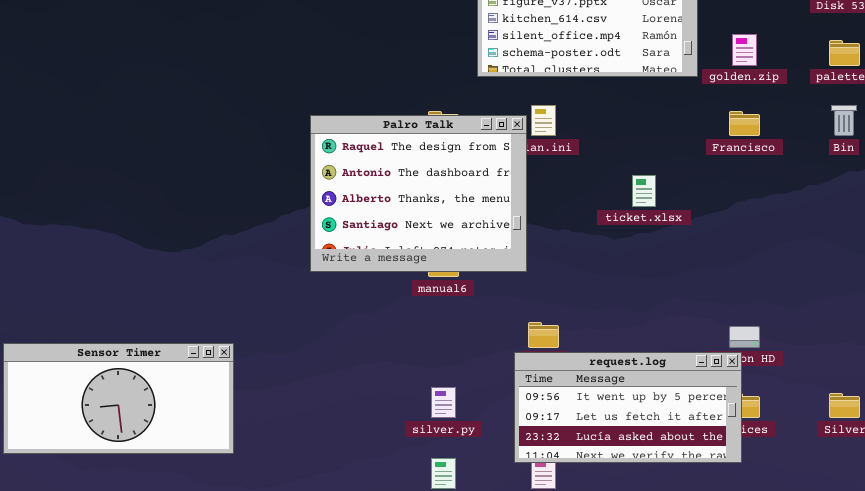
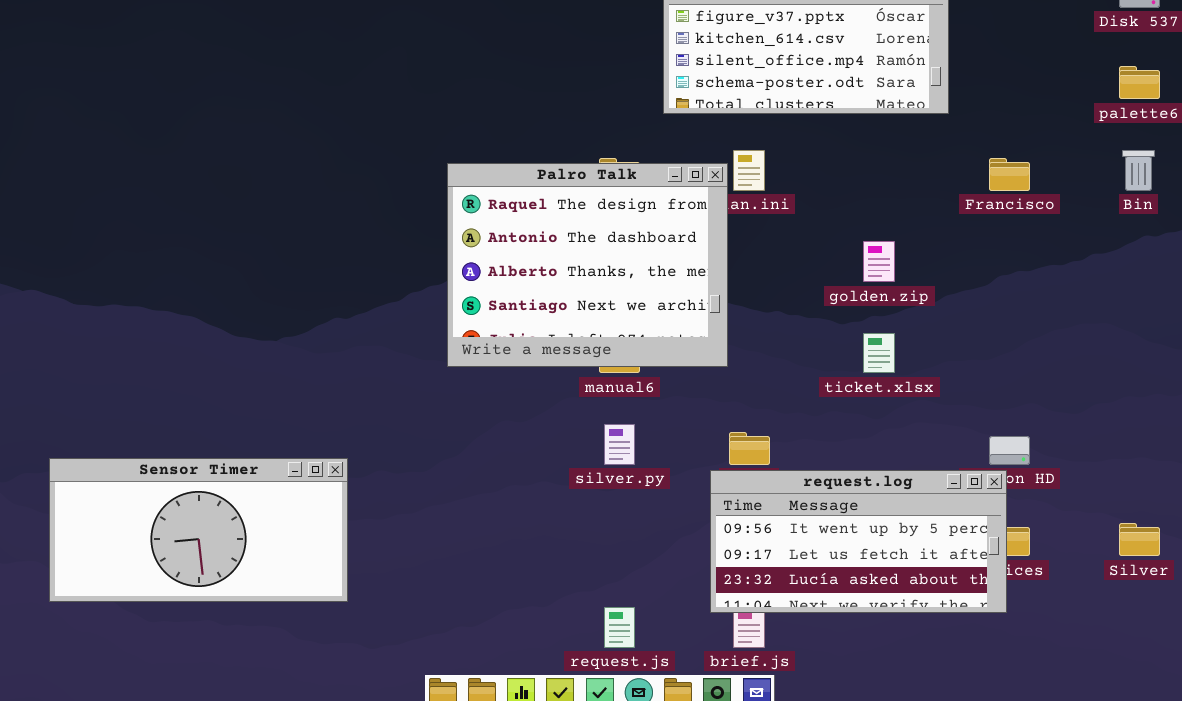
golden.zip: [732,34,757,66] -> [863,241,895,282], moved
ticket.xlsx: [632,175,656,207] -> [863,333,895,373], moved
silver.py: [431,387,456,418] -> [604,424,635,465], moved

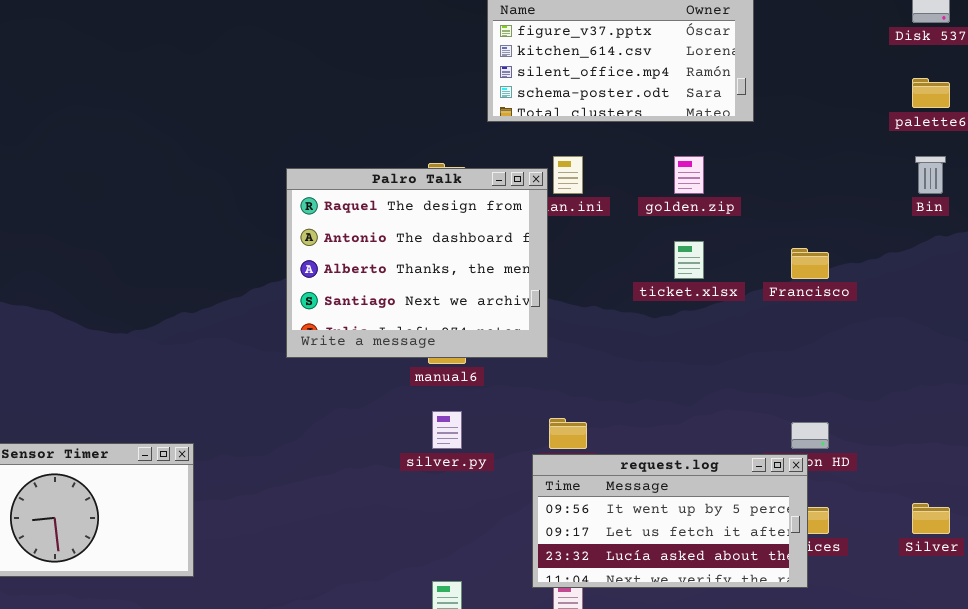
Francisco: [989,158,1030,191] -> [791,248,829,279], moved
golden.zip: [863,241,895,282] -> [674,156,704,194], moved
ticket.xlsx: [863,333,895,373] -> [674,241,704,279], moved

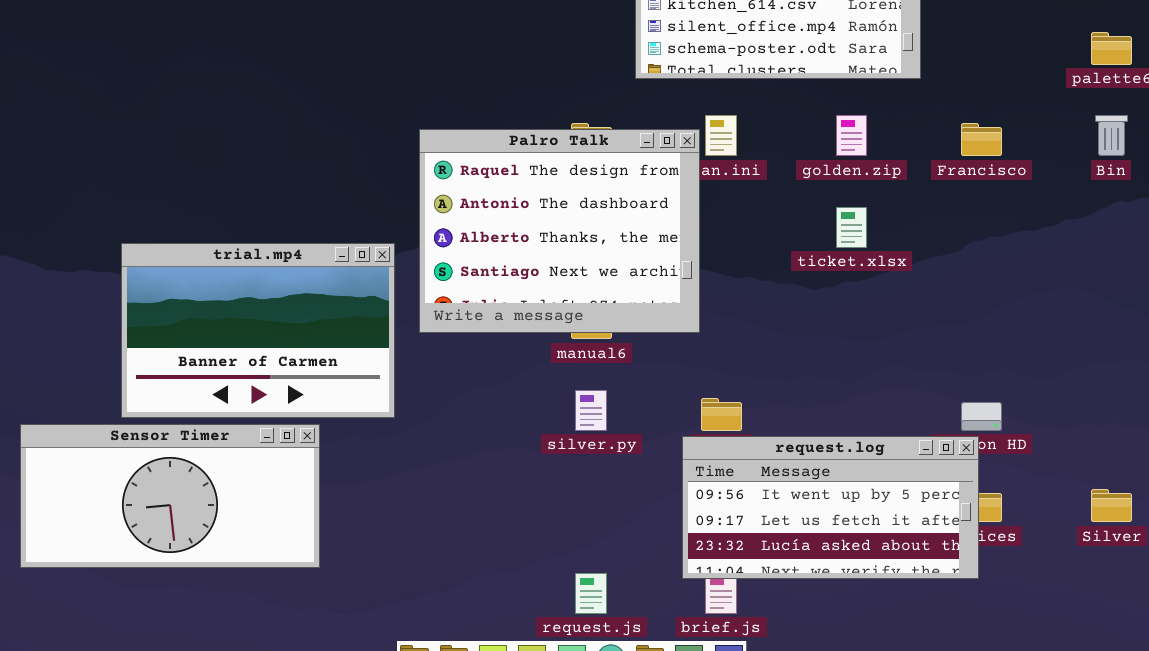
Francisco: [791,248,829,279] -> [961,123,1002,156], moved
trial.mp4: none -> [121,243,395,418], opened

